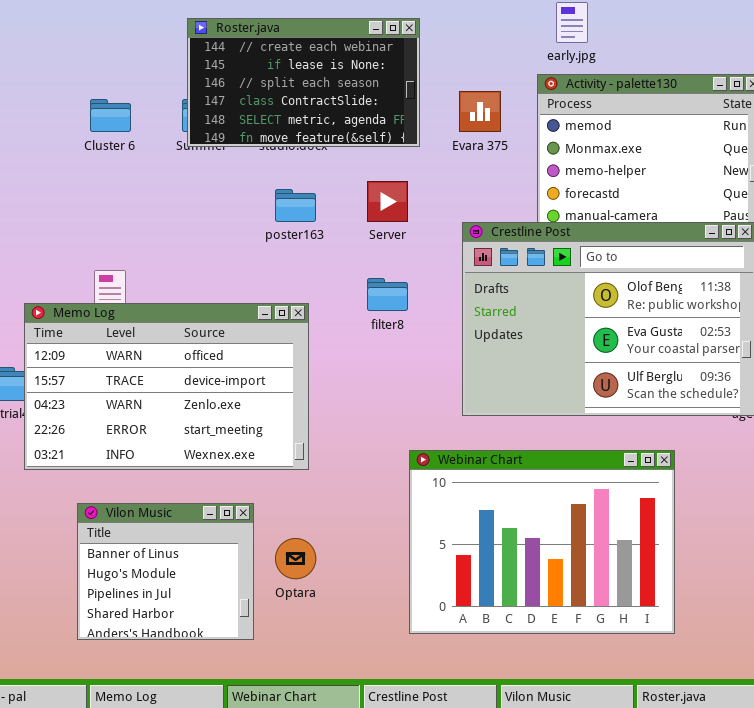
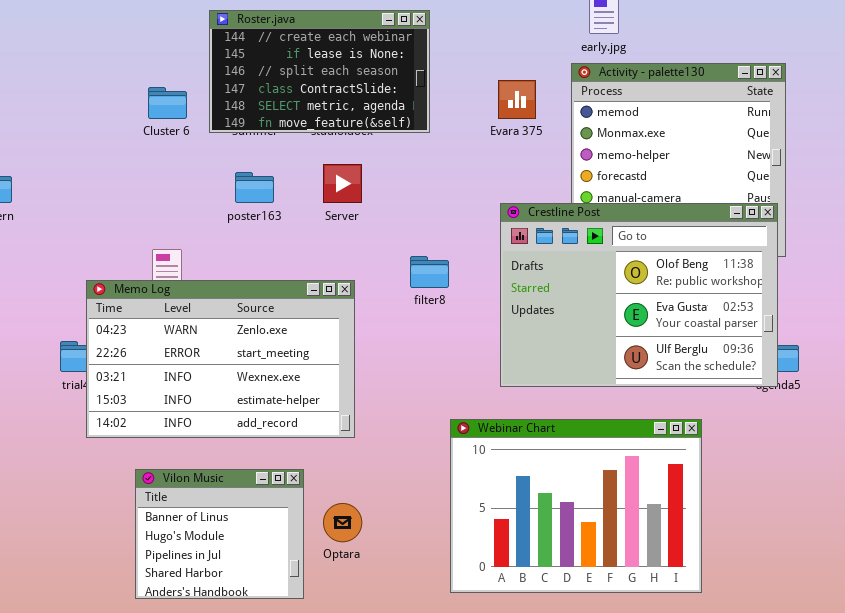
Roster.java: [187,18,420,147] -> [209,10,430,133], moved
Server: [367,181,408,222] -> [323,164,362,203], moved
poster163: [275,189,316,222] -> [235,172,274,203], moved
Memo Log: [24,303,309,470] -> [86,280,355,438], scrolled down 2 rows

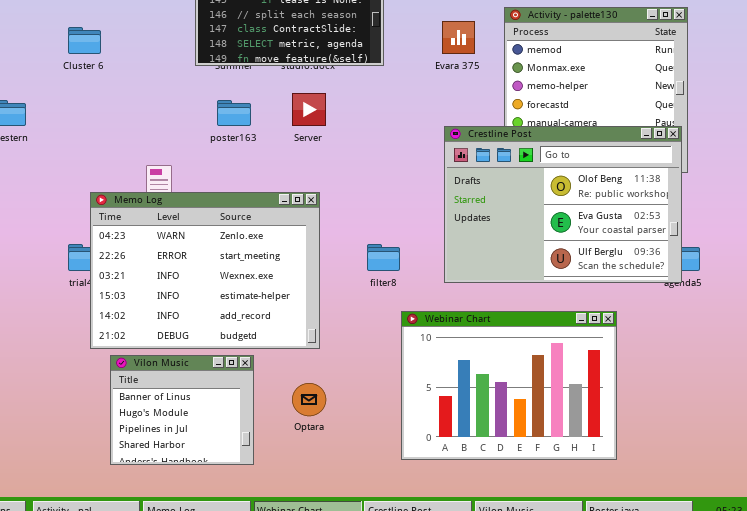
Cluster 6: [148,87,187,119] -> [68,27,101,54], moved
filter8: [410,256,449,288] -> [367,244,400,271], moved
Memo Log: [86,280,355,438] -> [90,192,320,349], resized
Vilon Music: [135,469,304,599] -> [110,355,254,465], moved

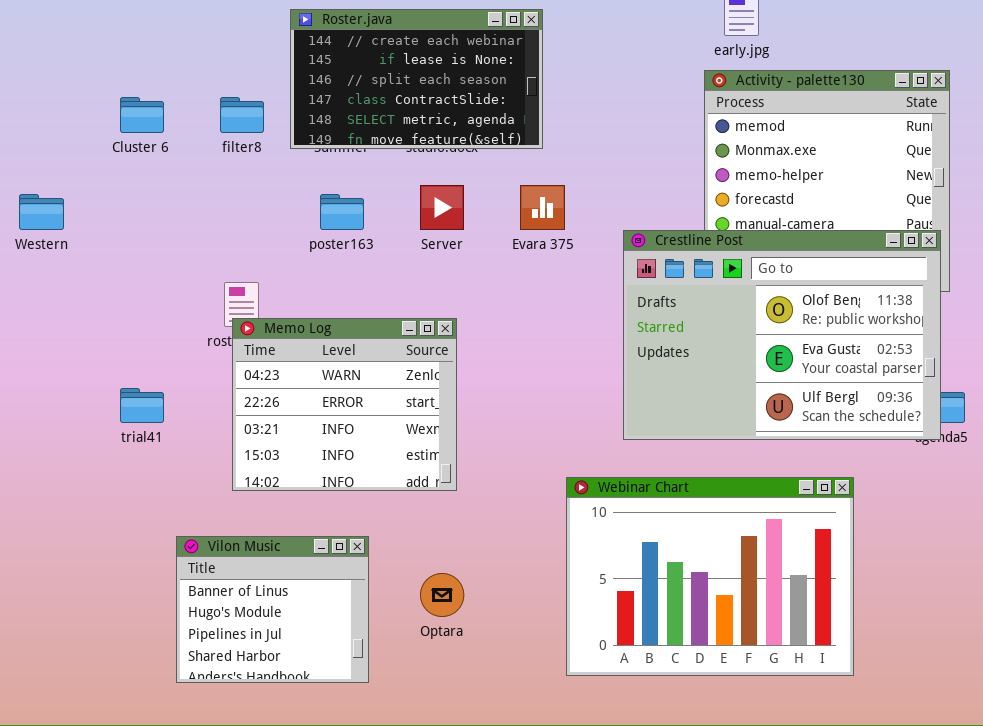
Evara 375: [442,21,475,54] -> [520,185,565,230], moved
Memo Log: [90,192,320,349] -> [232,318,457,491], resized
filter8: [367,244,400,271] -> [220,97,264,133], moved

